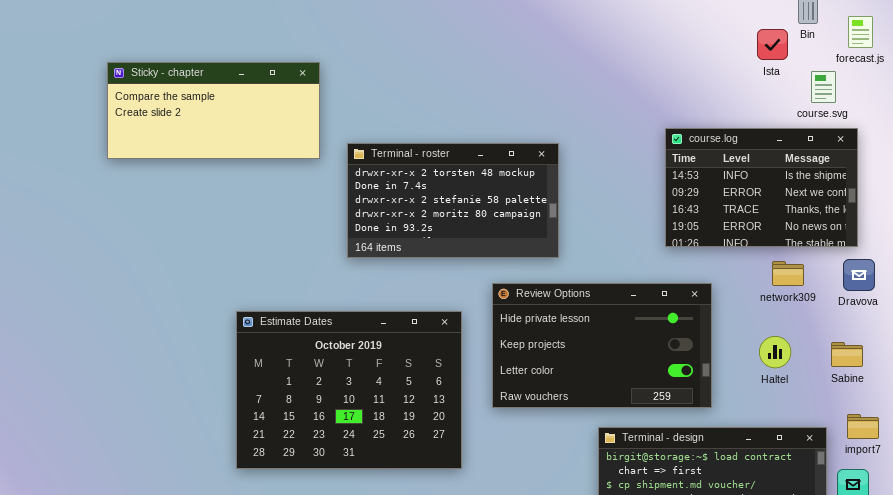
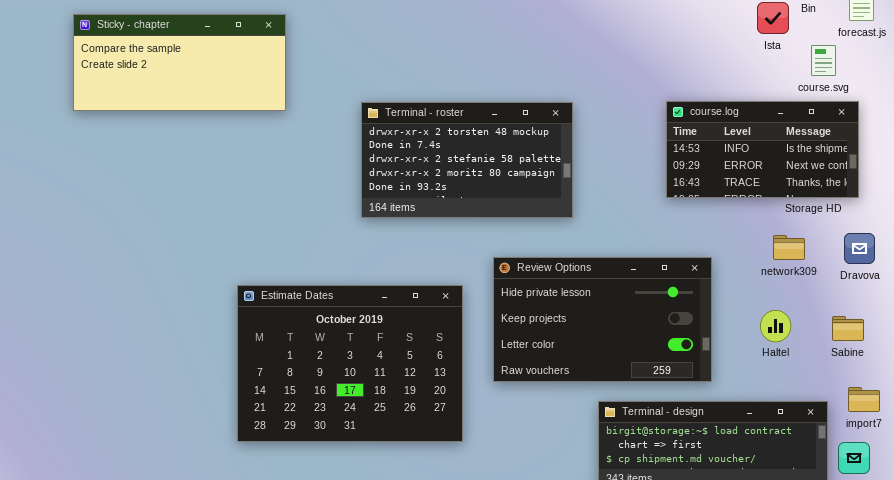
Sticky - chapter: [107,62,320,159] -> [73,14,286,111], moved
course.log: [665,128,858,247] -> [666,101,859,198], resized
Terminal - roster: [347,143,559,258] -> [361,102,573,218], moved

